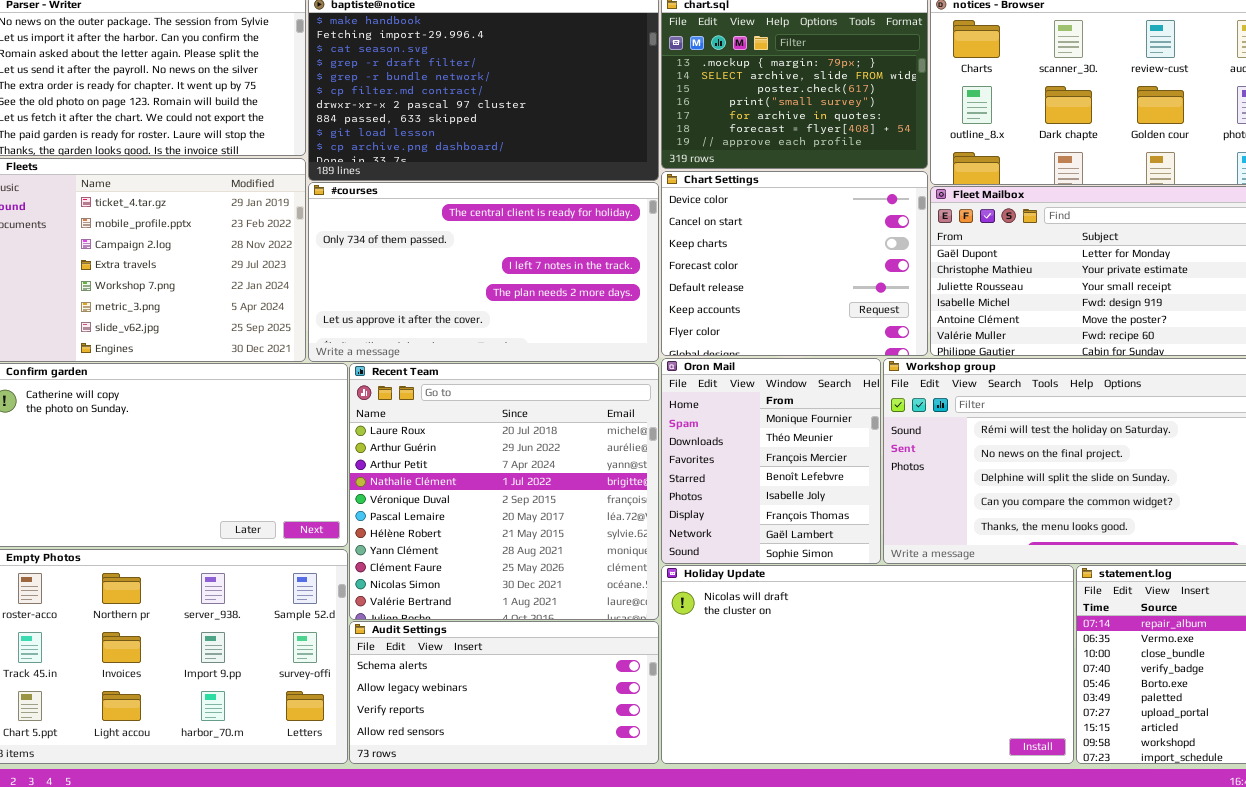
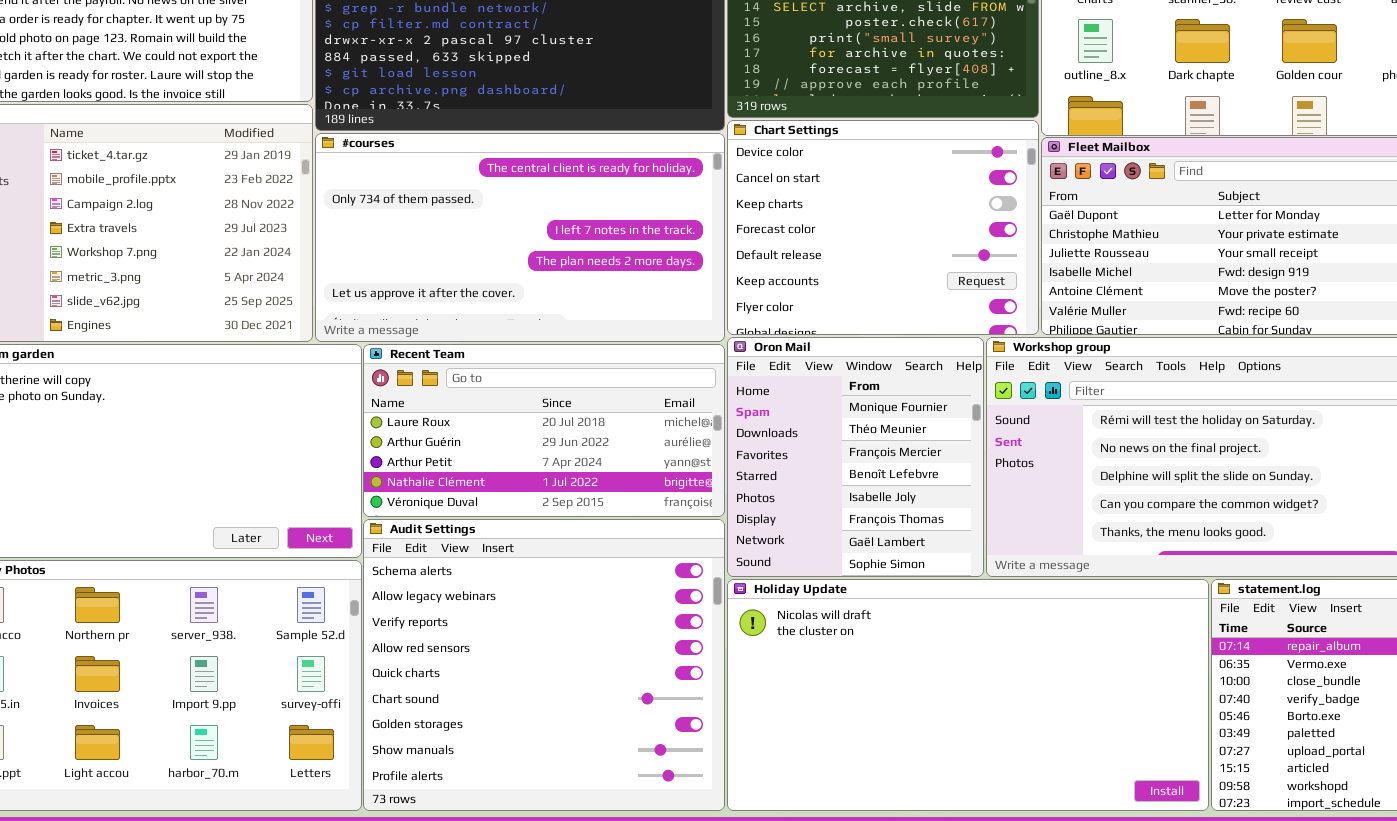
Recent Team: [349,363,659,620] -> [363,344,725,517], resized
Audit Settings: [349,621,659,764] -> [363,519,725,811], resized

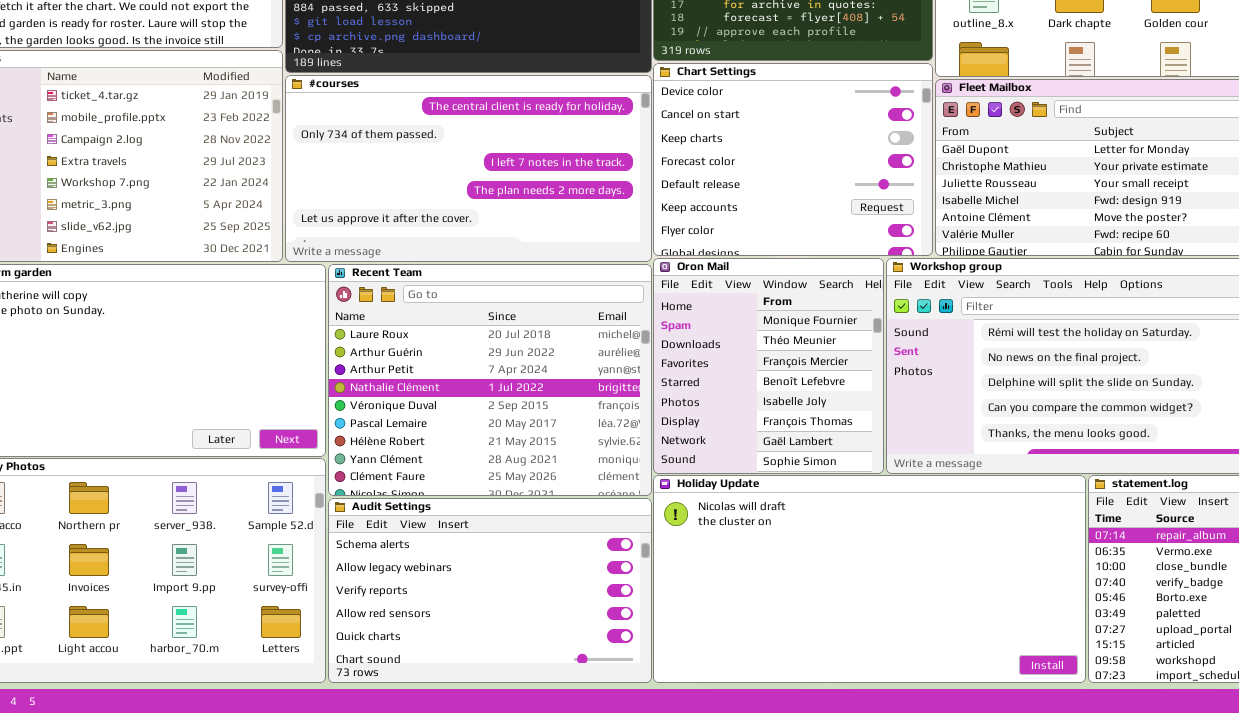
Recent Team: [363,344,725,517] -> [328,264,652,496], resized
Audit Settings: [363,519,725,811] -> [328,498,652,683], resized

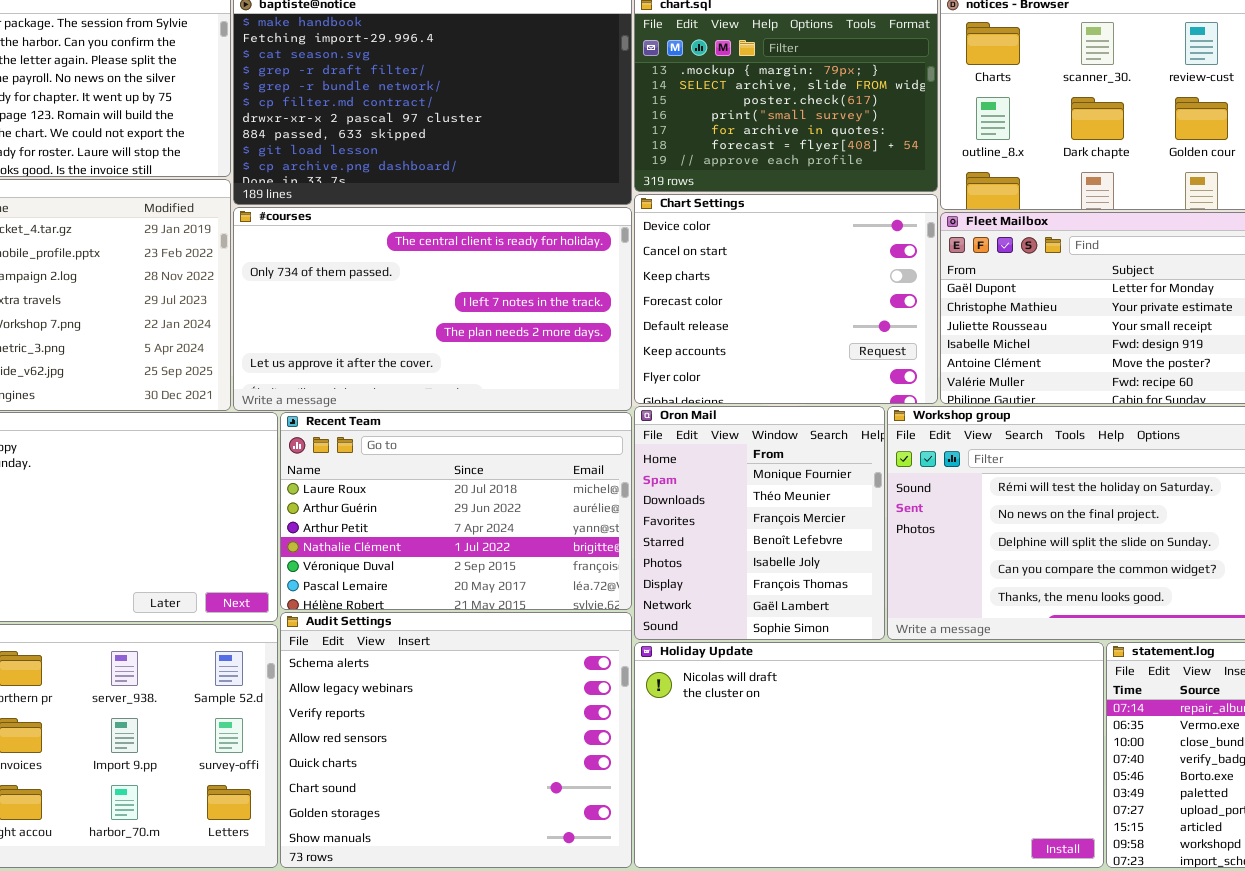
Recent Team: [328,264,652,496] -> [280,412,632,610], resized
Audit Settings: [328,498,652,683] -> [280,612,632,868], resized

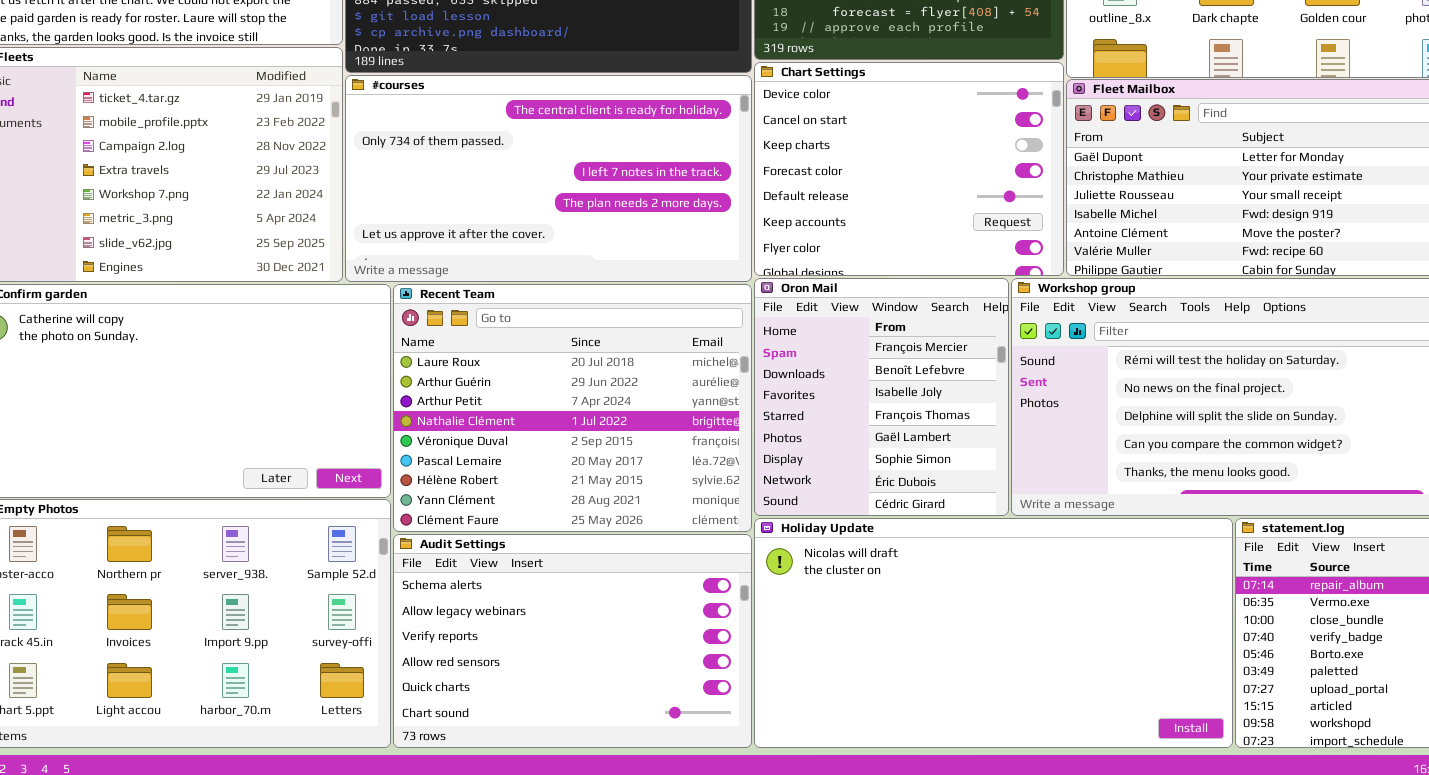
Oron Mail: [634,406,885,640] -> [754,278,1009,516], scrolled down 2 rows
Recent Team: [280,412,632,610] -> [393,284,752,532], resized
Audit Settings: [280,612,632,868] -> [393,534,752,748], resized

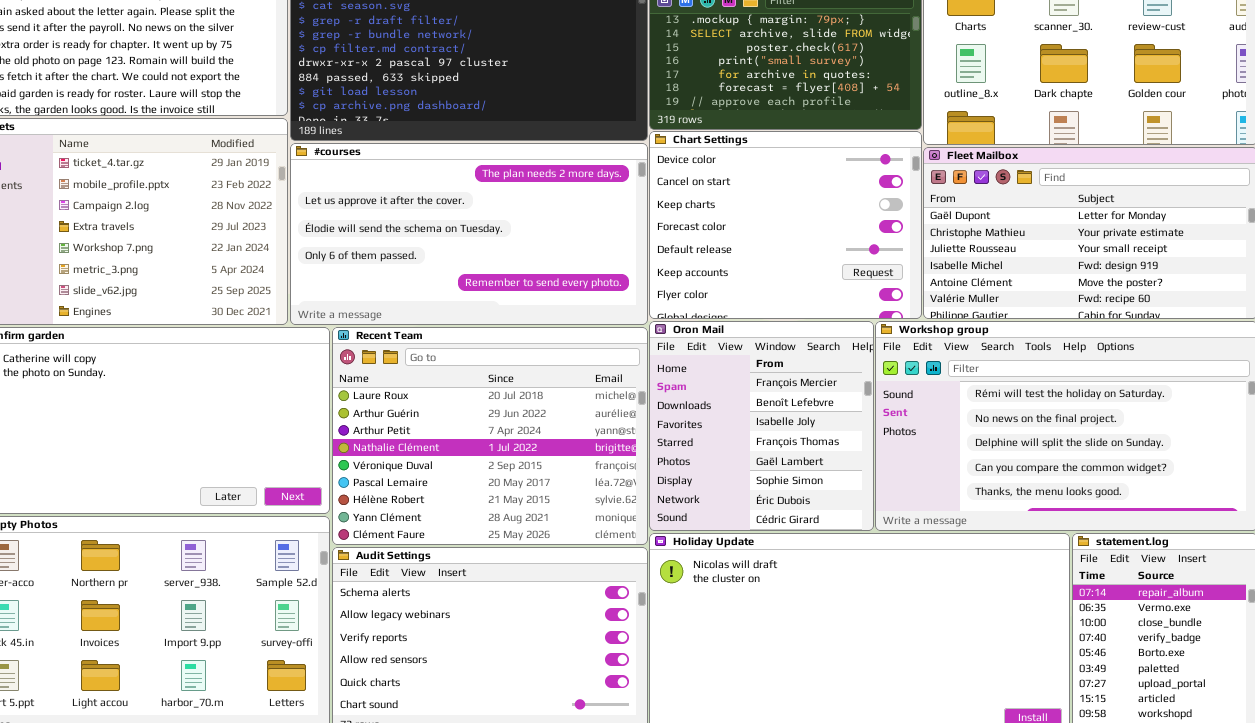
#courses: [345,75,752,282] -> [290,143,648,325], scrolled down 3 rows

